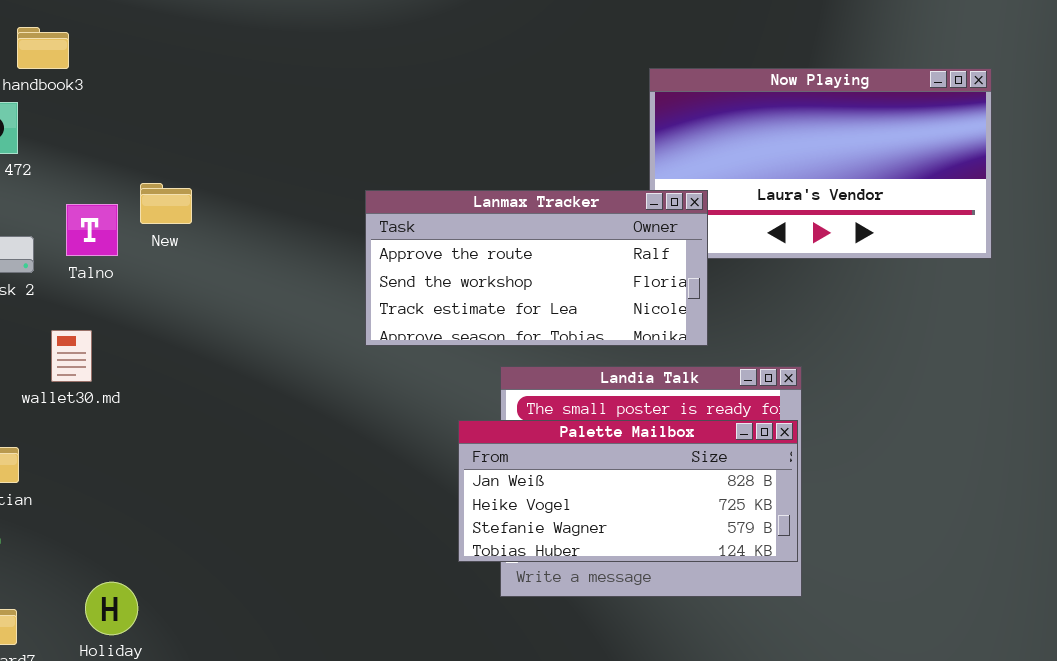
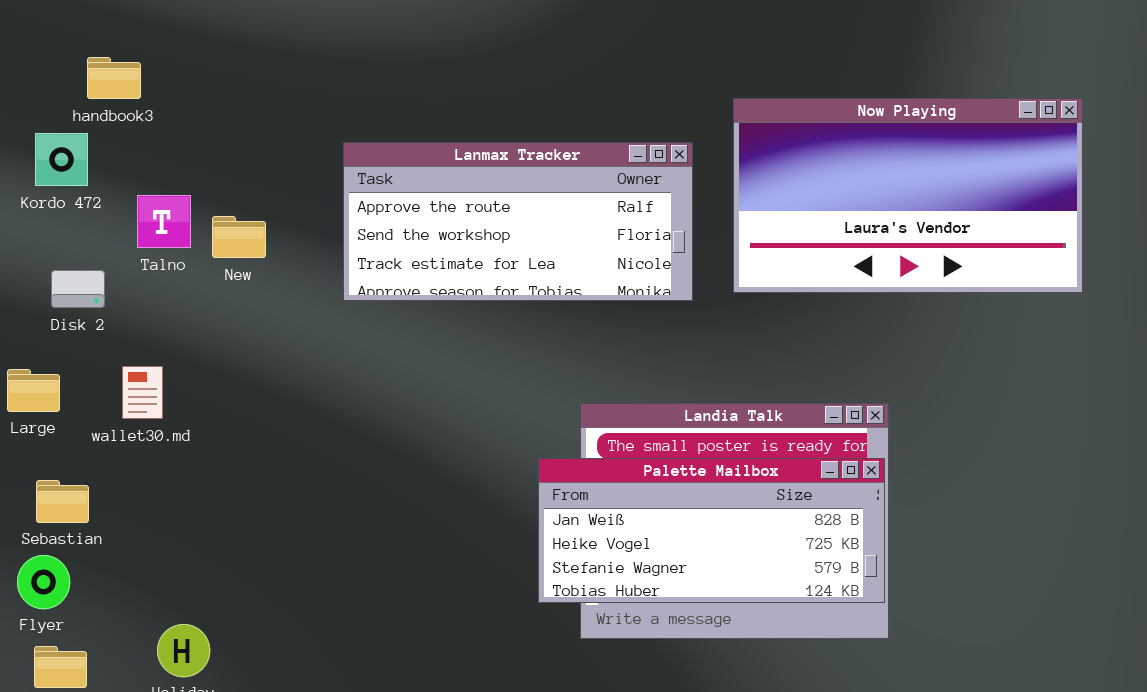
Lanmax Tracker: [365,190,708,346] -> [343,142,693,301], moved
Talno: [66,204,118,256] -> [137,195,191,248], moved

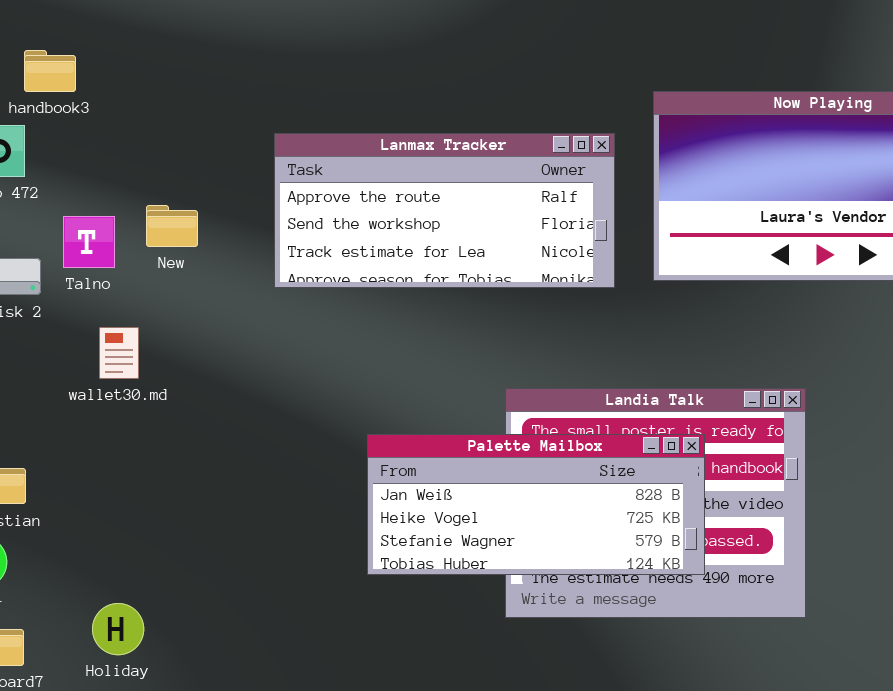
Talno: [137,195,191,248] -> [63,216,115,268], moved
wallet30.md: [122,366,163,419] -> [99,327,139,379], moved
Palette Mailbox: [538,458,885,603] -> [367,434,705,575], moved

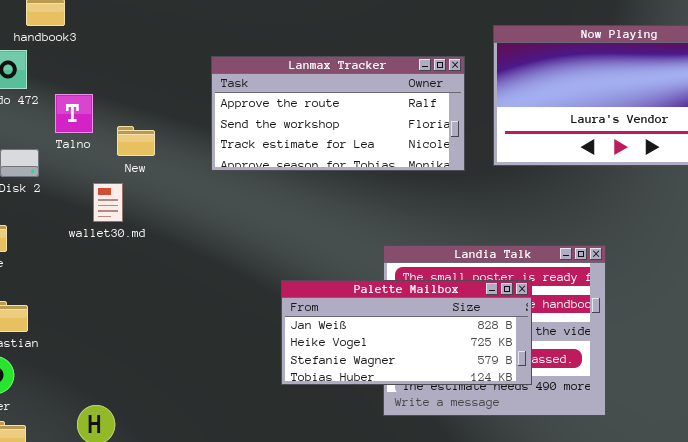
New: [146,205,198,247] -> [117,126,155,156], moved
Talno: [63,216,115,268] -> [55,94,93,133], moved
wallet30.md: [99,327,139,379] -> [93,183,123,222], moved

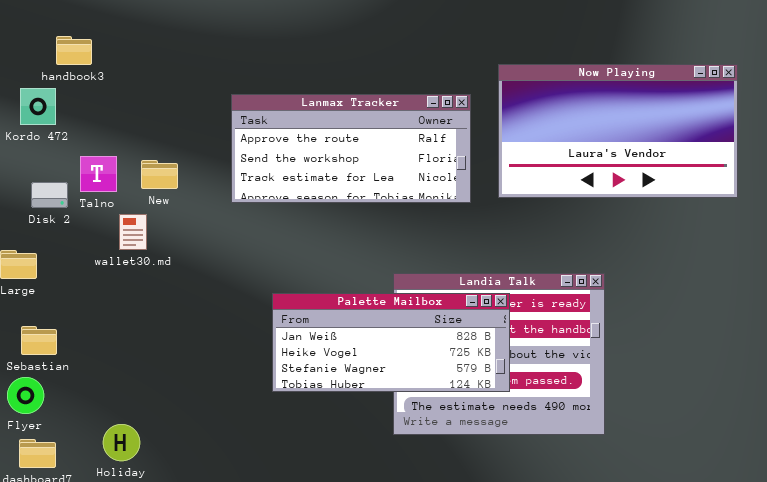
Talno: [55,94,93,133] -> [80,156,117,192], moved
Palette Mailbox: [281,280,532,385] -> [272,293,510,392], moved

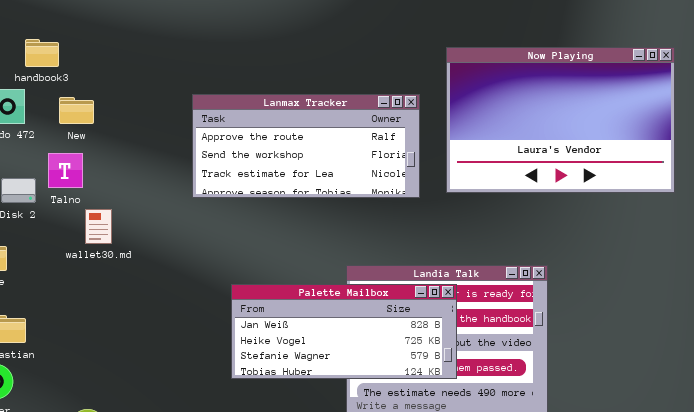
Now Playing: [498,64,738,198] -> [446,47,675,193], resized
New: [141,160,178,189] -> [59,97,94,124], moved

